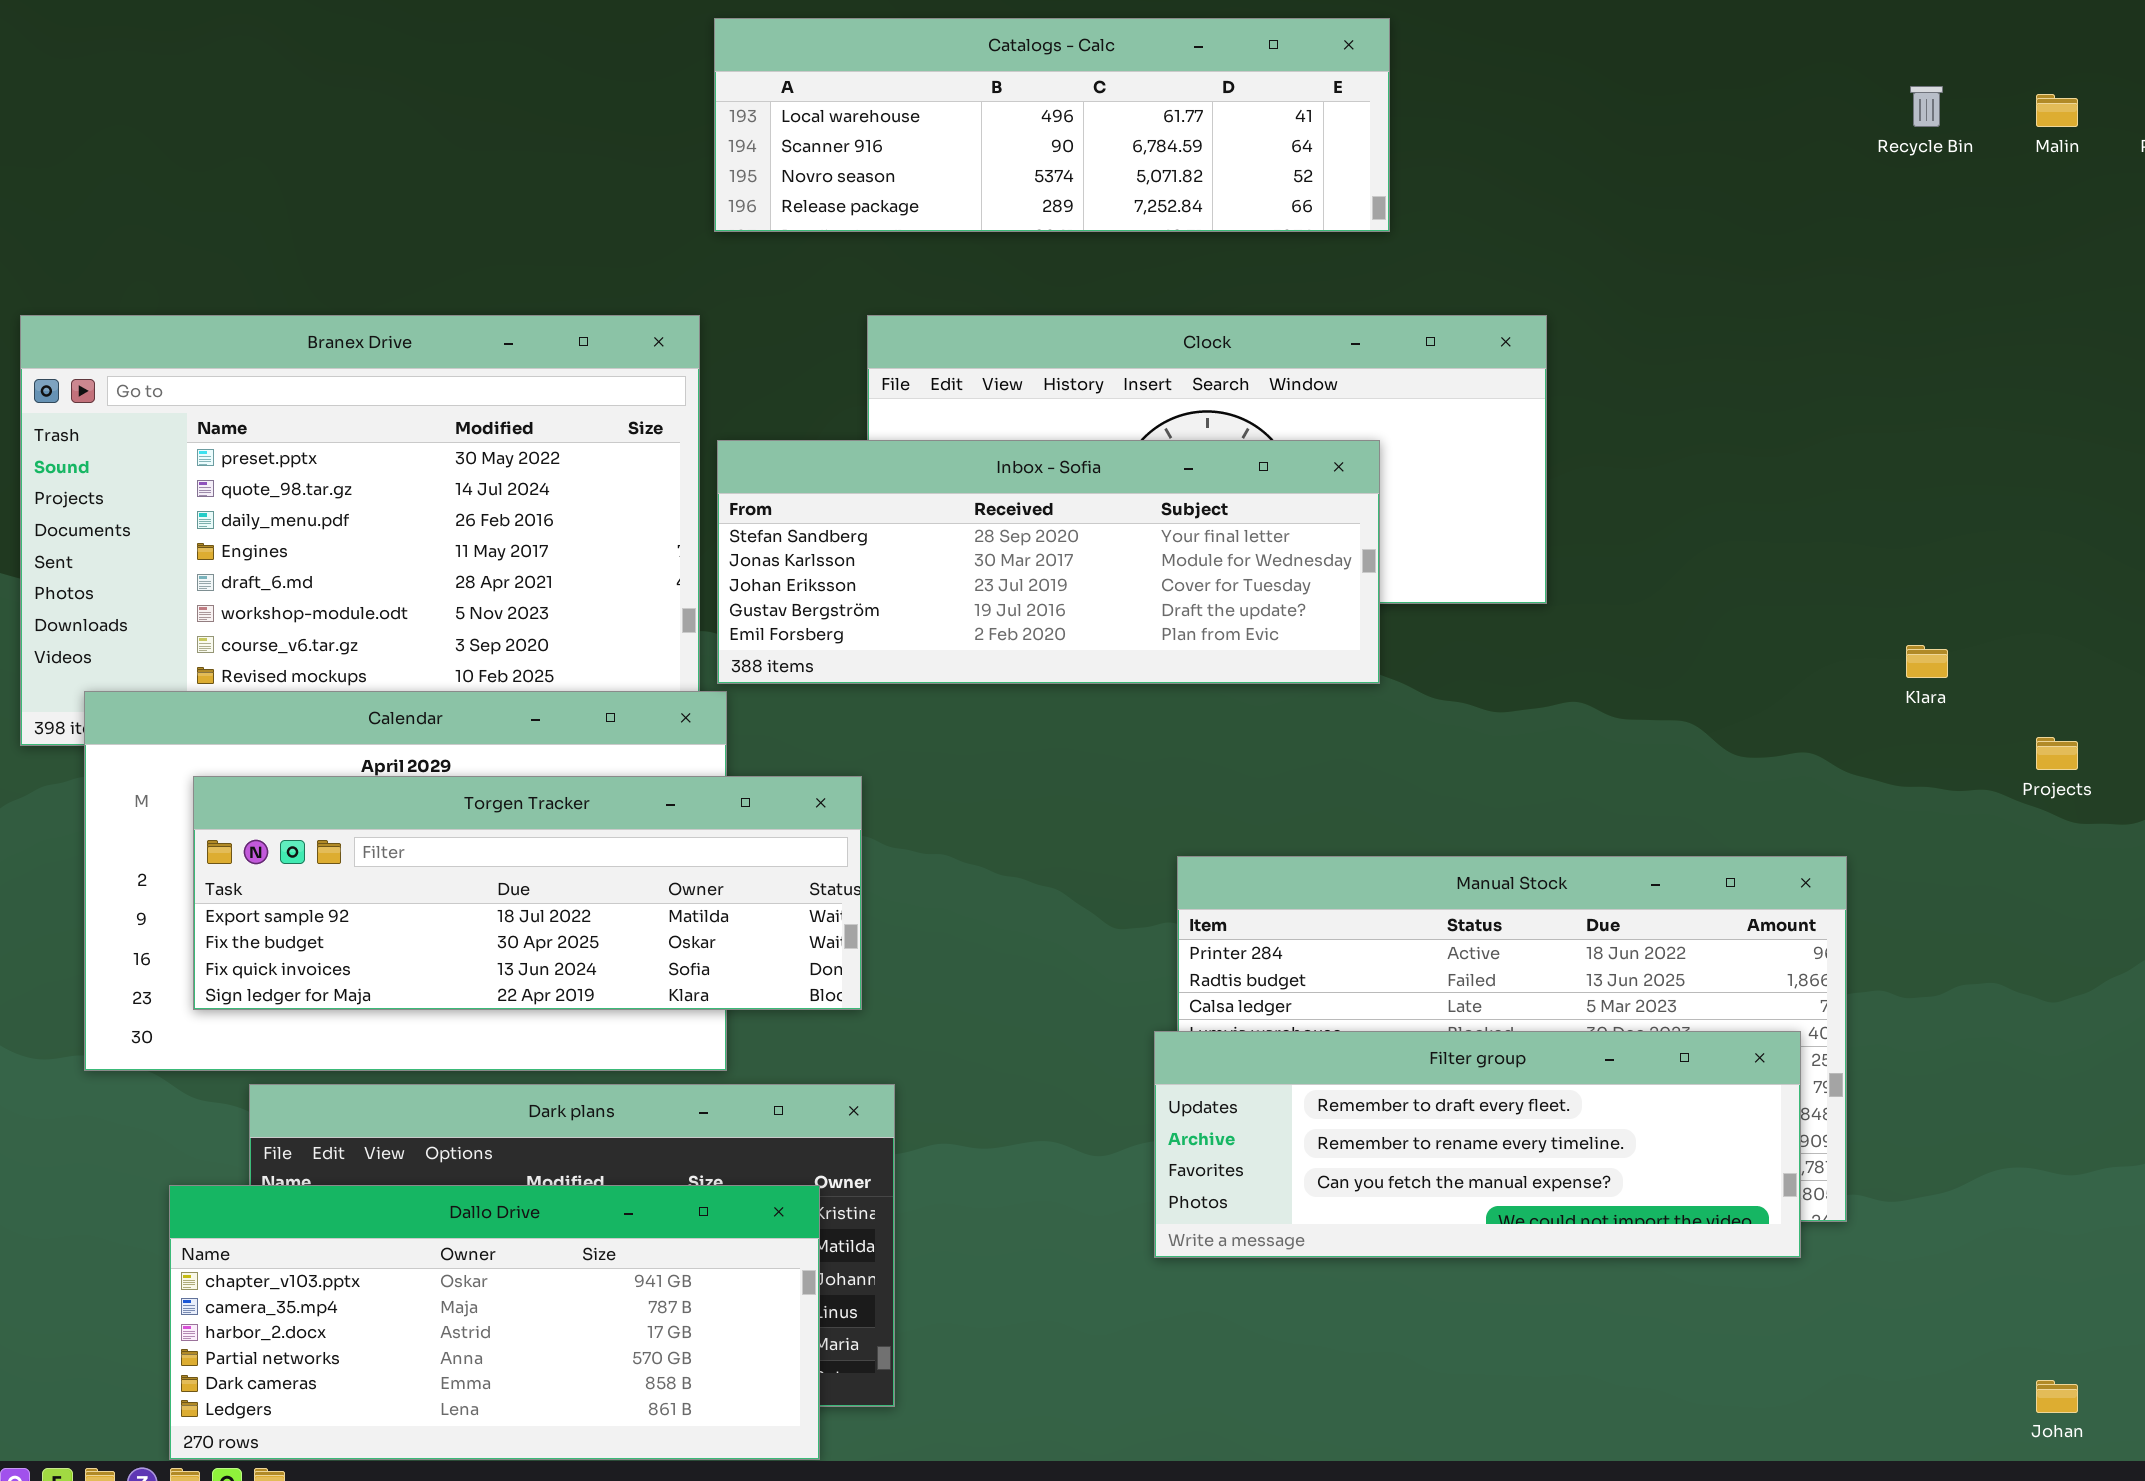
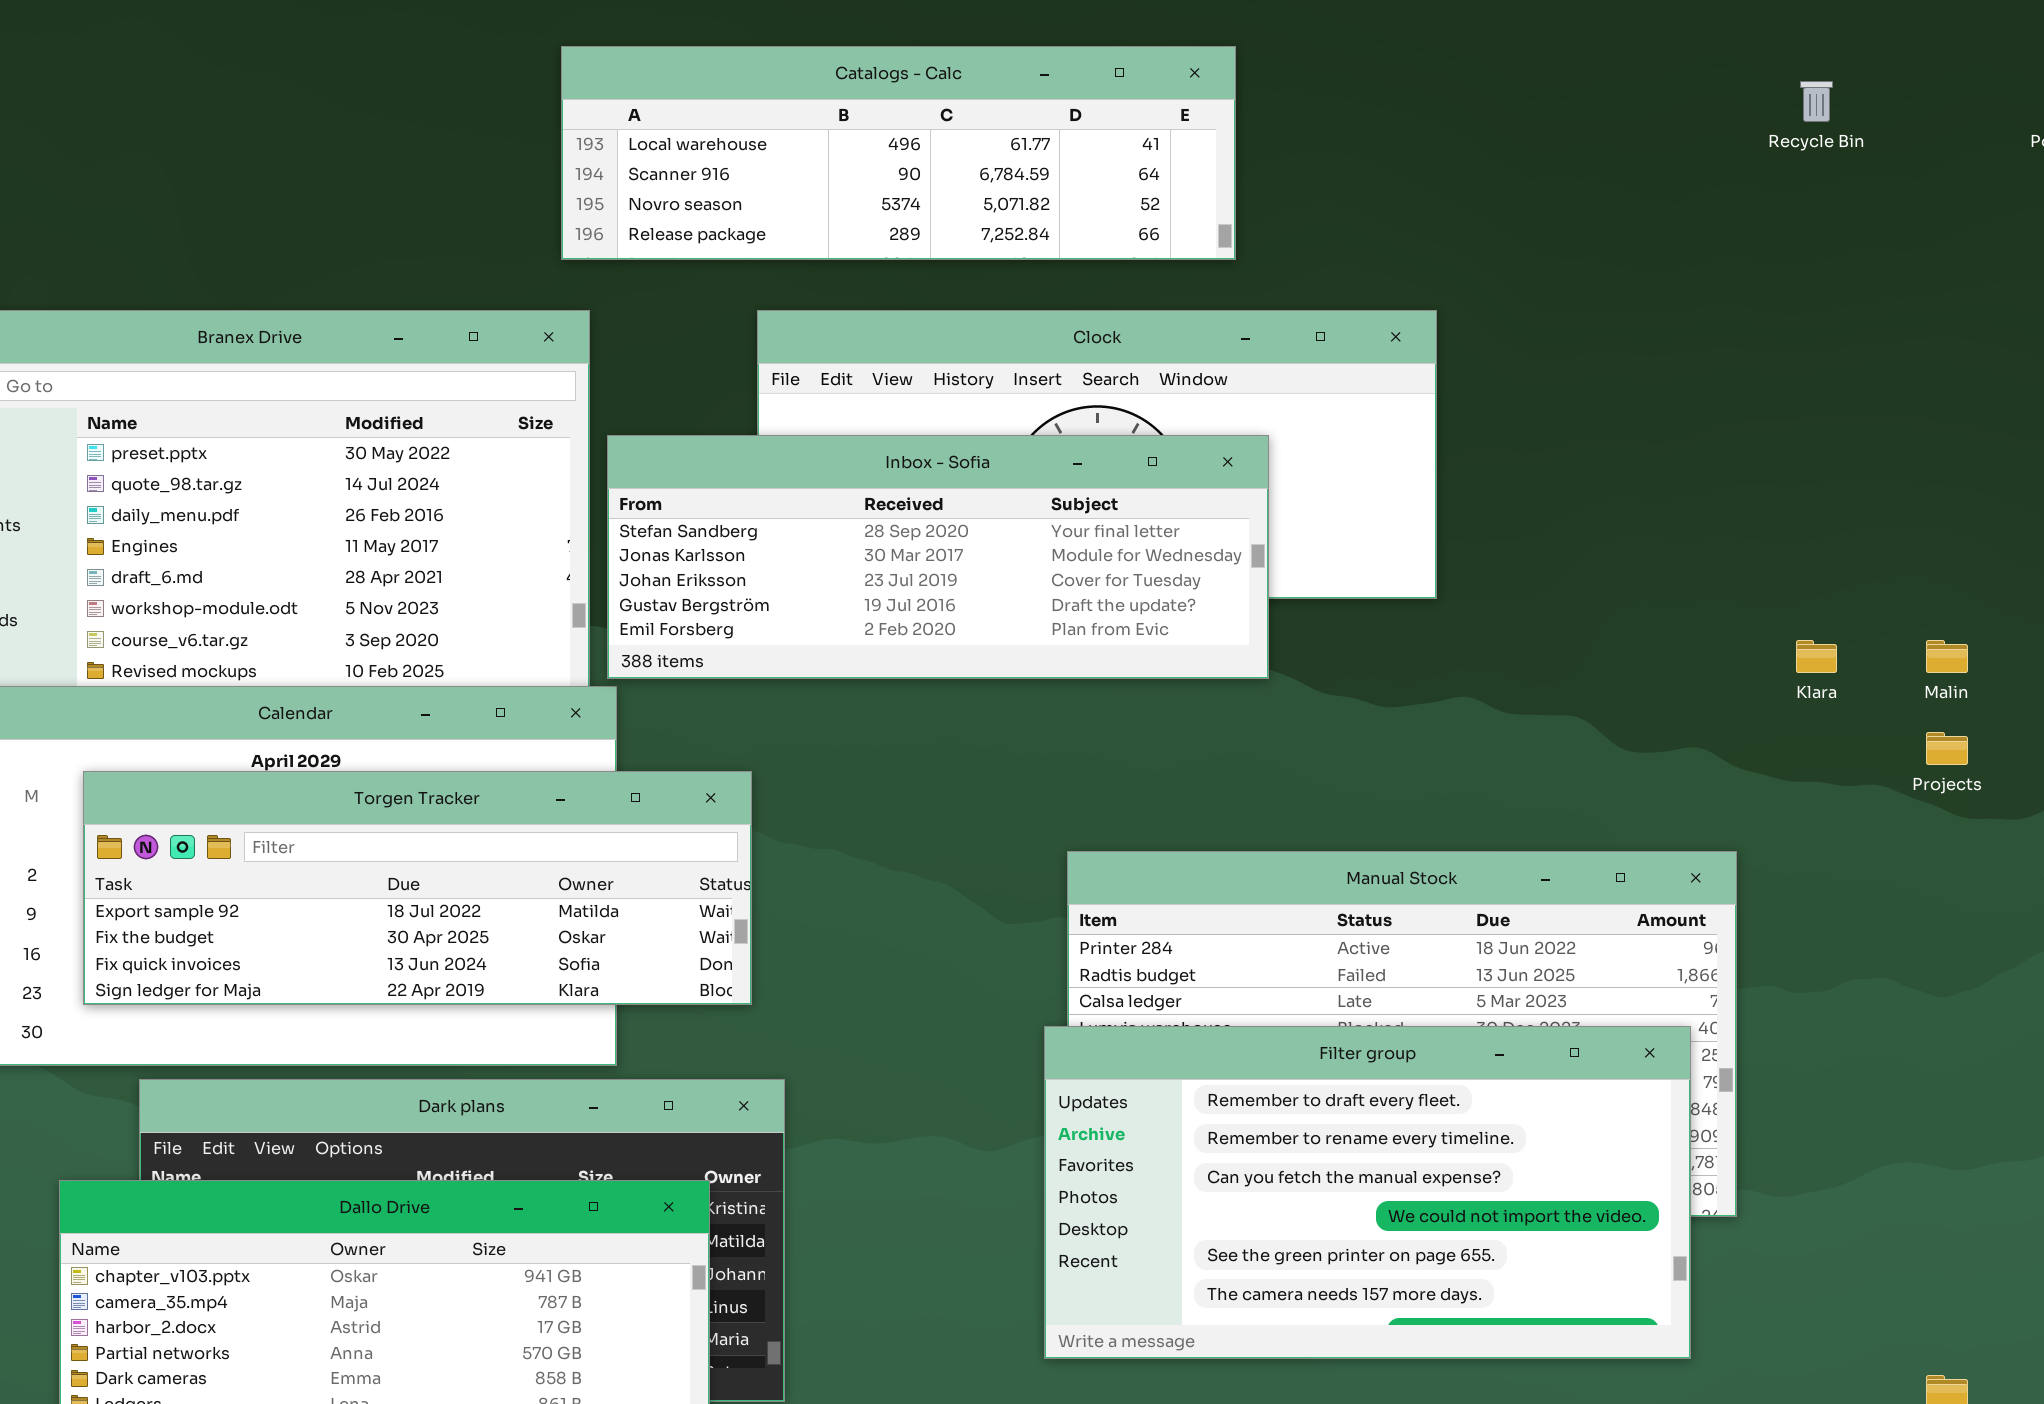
Catalogs - Calc: [714,18,1390,232] -> [561,46,1236,260], moved
Malin: [2036,94,2078,127] -> [1926,640,1968,673], moved
Filter group: [1154,1031,1801,1258] -> [1044,1026,1691,1359], resized

